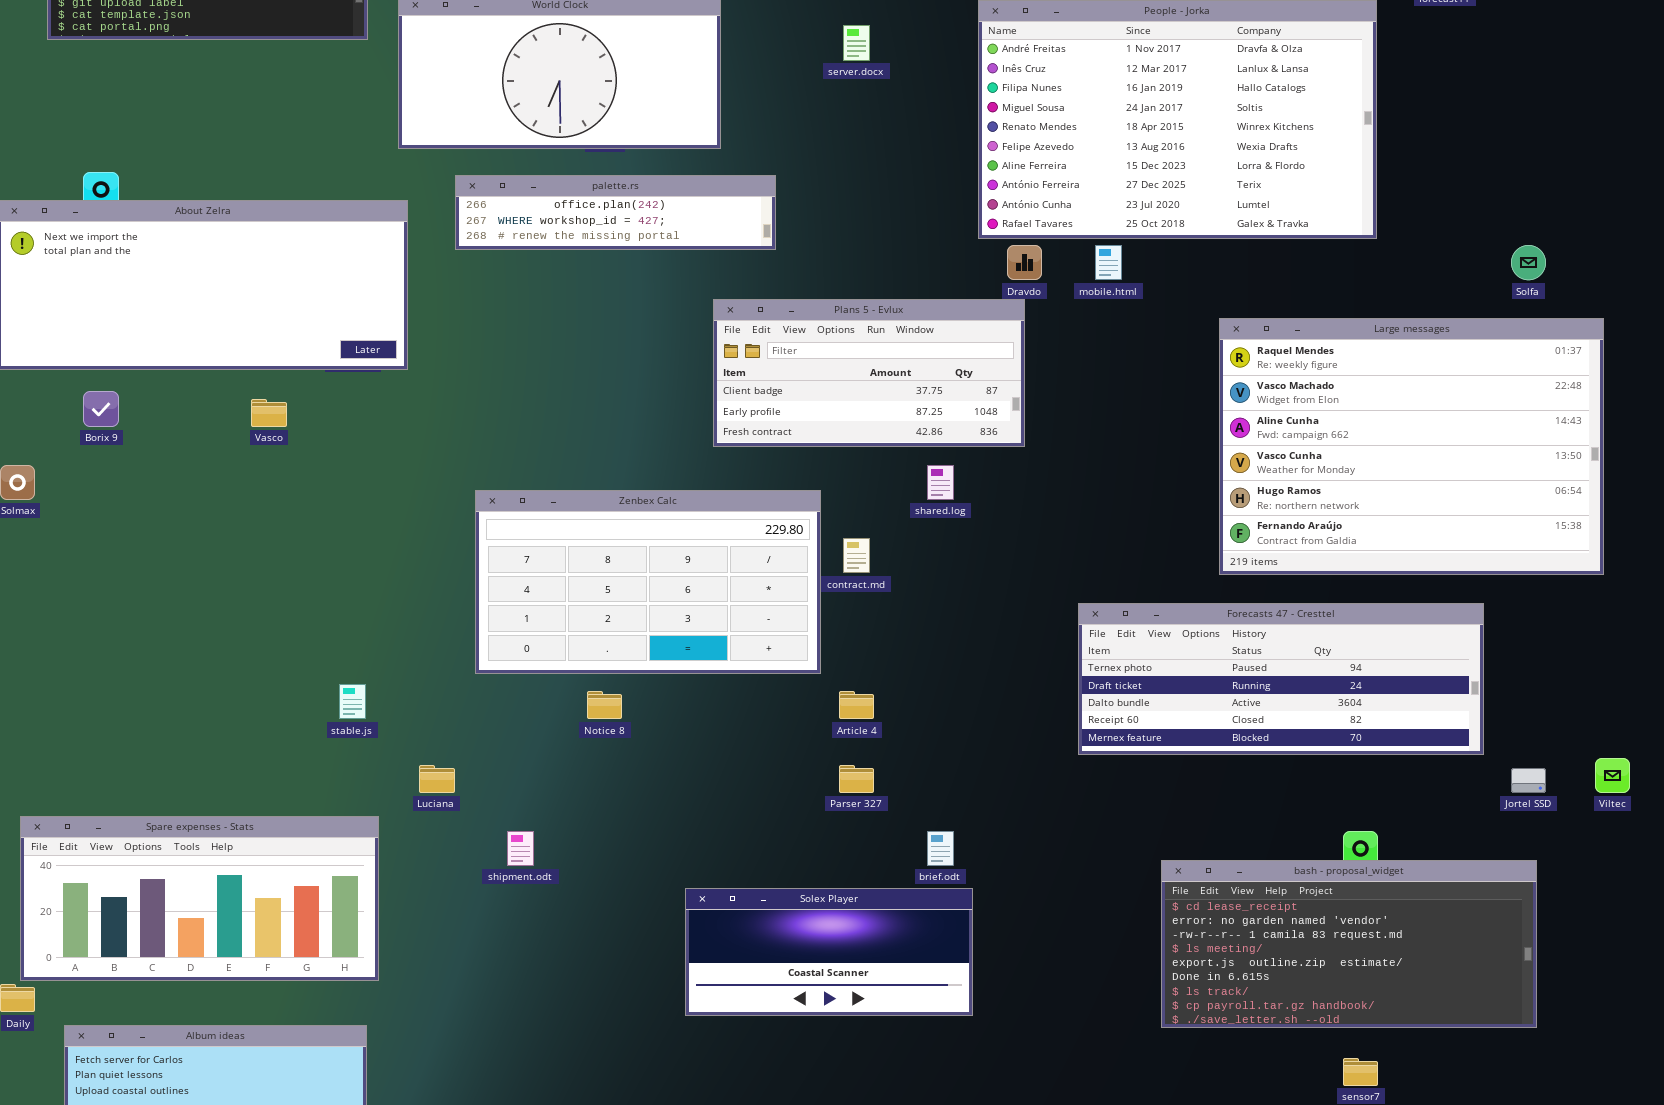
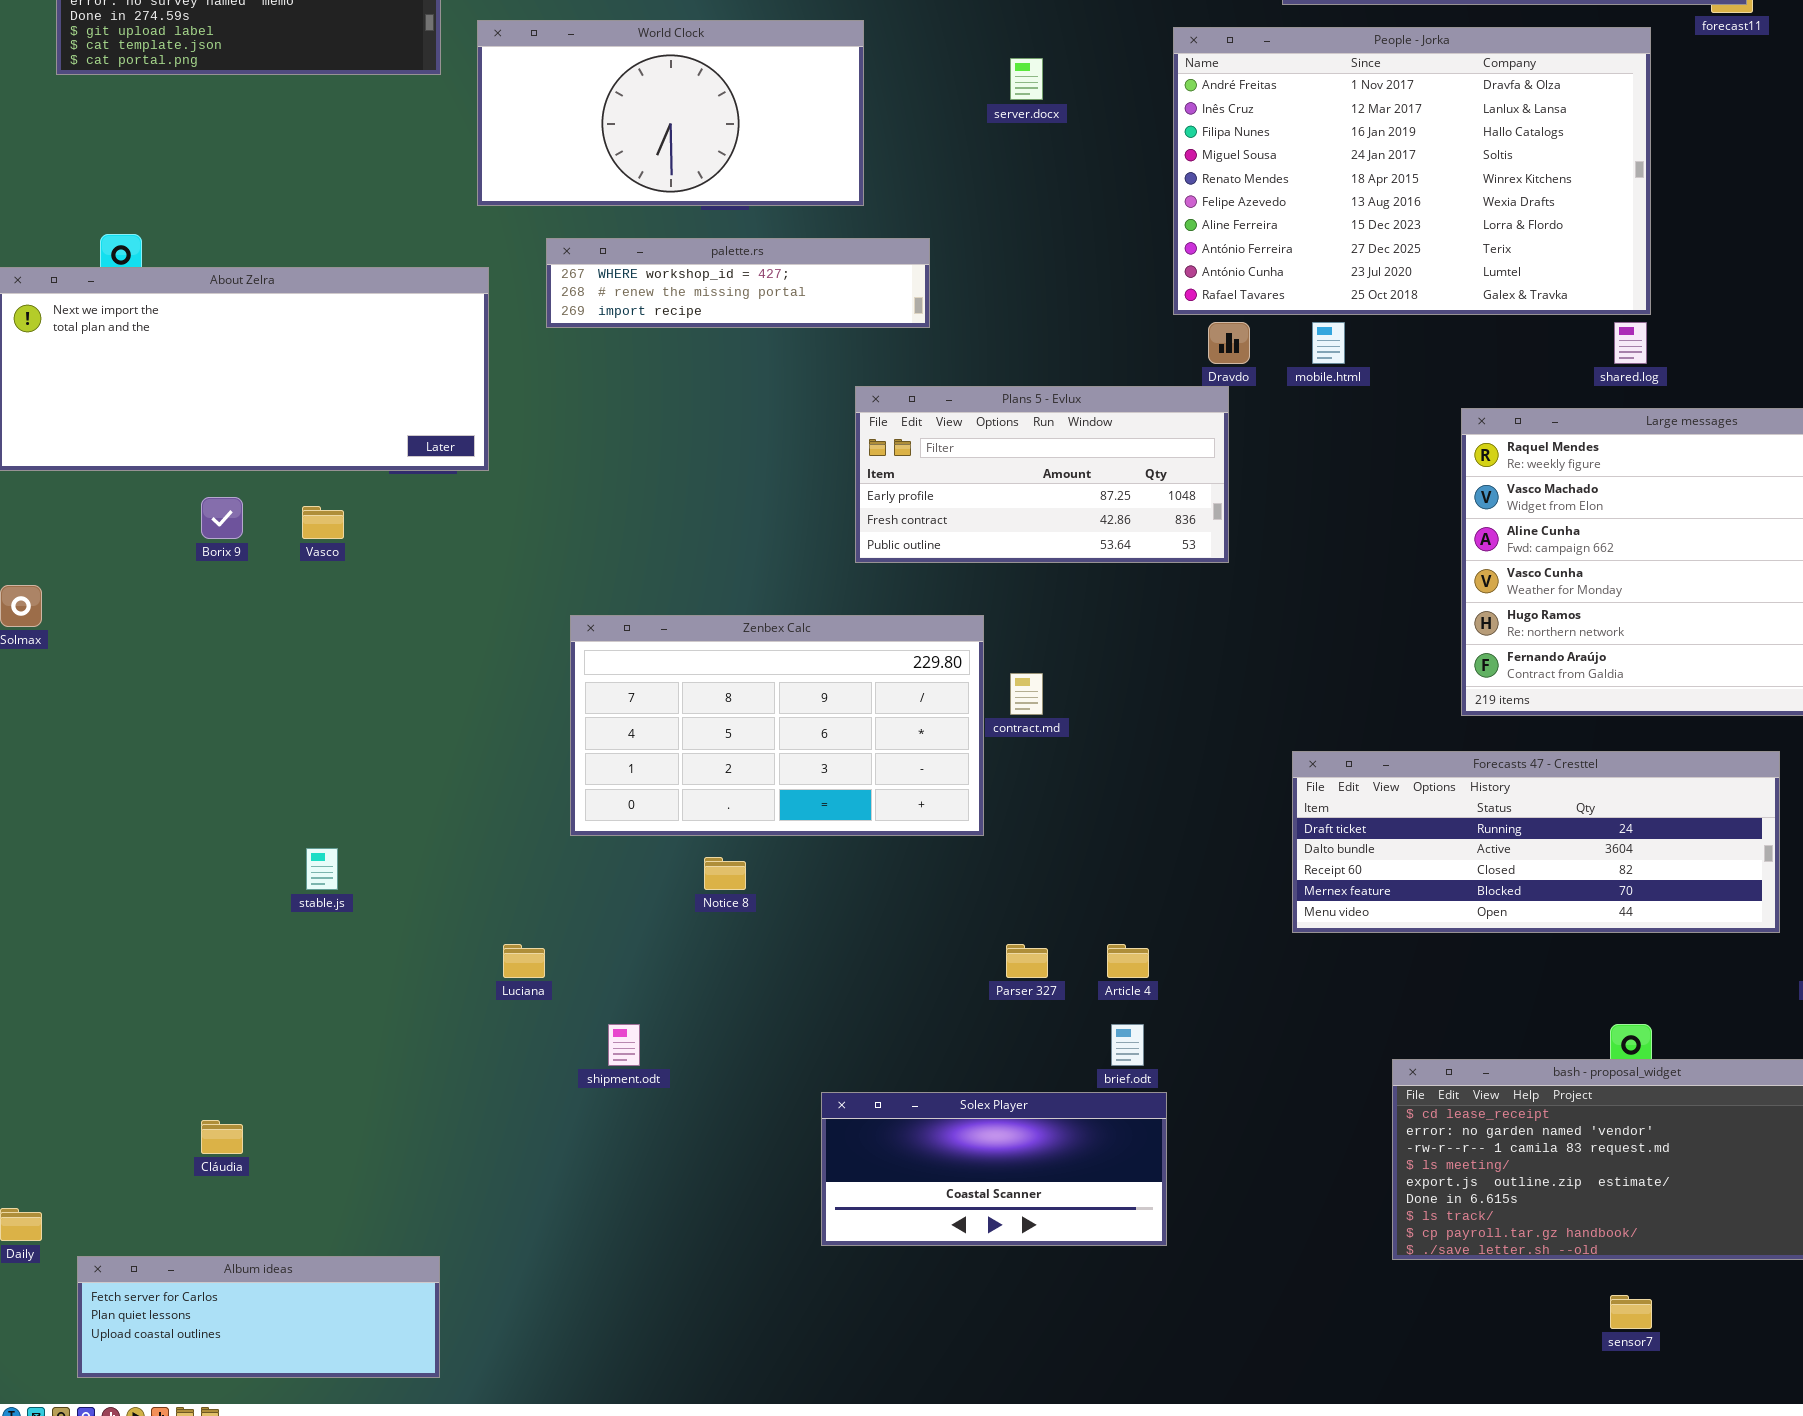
palette.rs: [455,175,776,250] -> [546,238,930,328], scrolled down 1 row
Plans 5 - Evlux: [713,299,1025,447] -> [855,386,1229,563], scrolled down 1 row
Borix 9: [83,391,119,427] -> [201,497,243,539], moved
shared.log: [927,465,954,500] -> [1614,322,1647,364], moved
Forecasts 47 - Cresttel: [1078,603,1484,755] -> [1292,751,1780,933], scrolled down 1 row
stable.js: [339,684,366,719] -> [306,848,338,890], moved
Article 4: [839,691,874,719] -> [1107,944,1149,978], moved
Spare expenses - Stats: [20,816,379,981] -> none, closed

